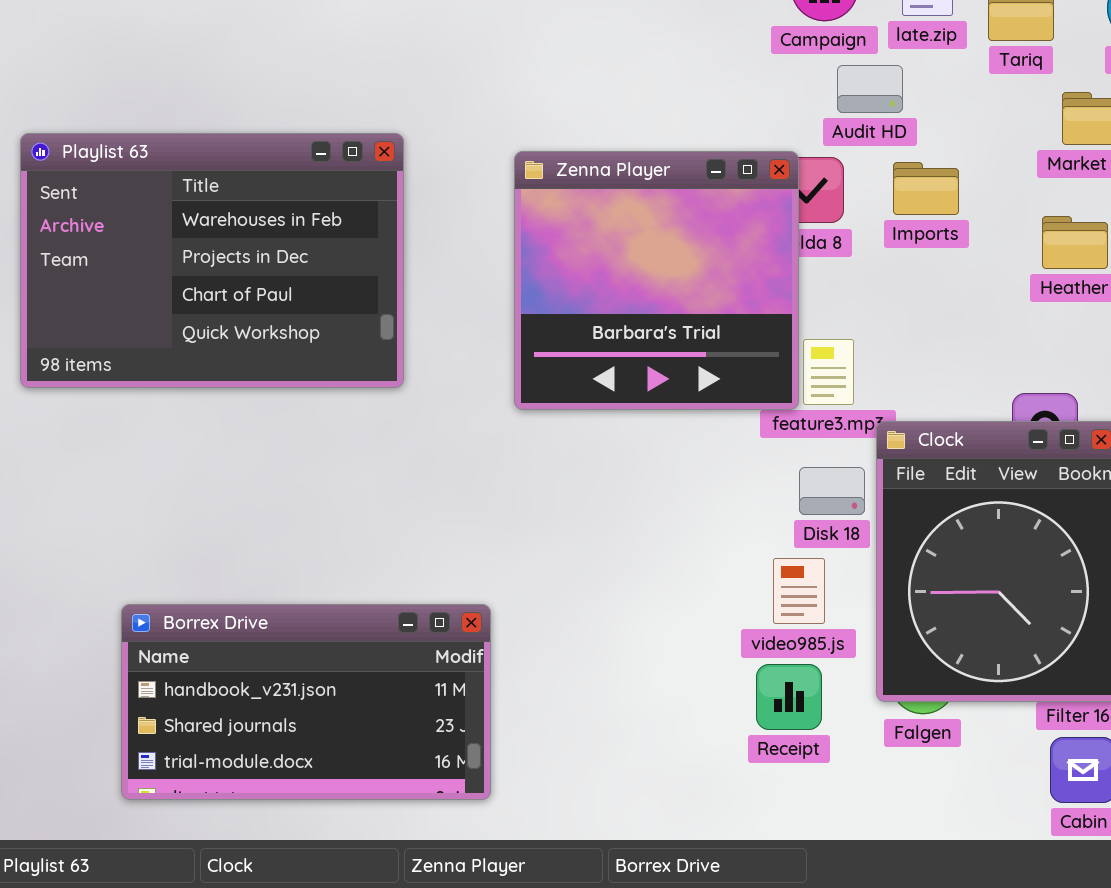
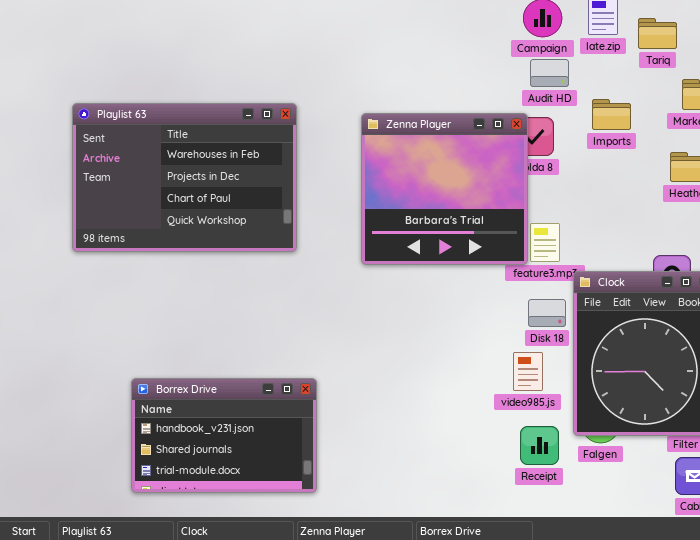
Audit HD: [837,65,903,113] -> [530,59,569,87], moved
Imports: [893,162,959,215] -> [592,99,631,130], moved
Borrex Drive: [121,604,491,800] -> [131,378,317,493], resized
Receipt: [756,664,822,730] -> [520,426,559,465], moved

